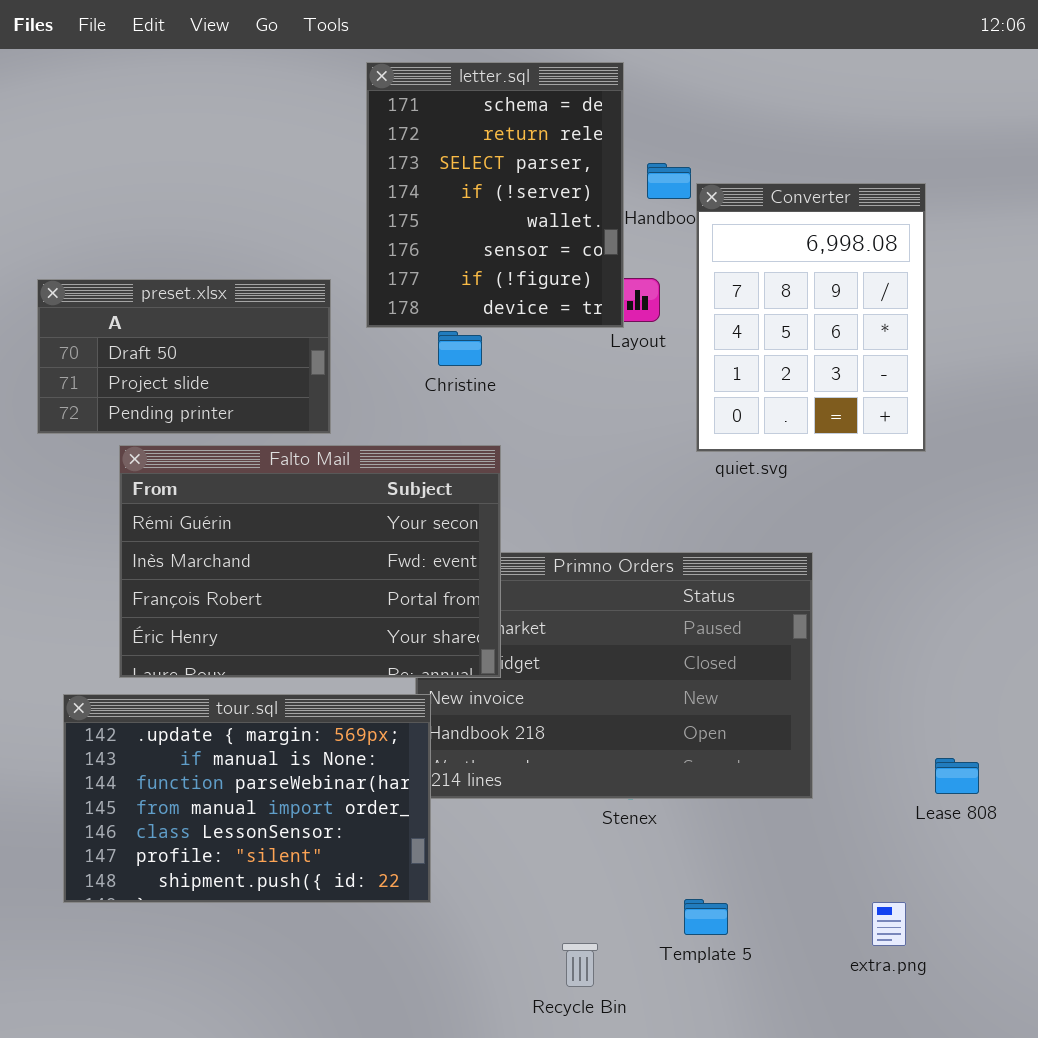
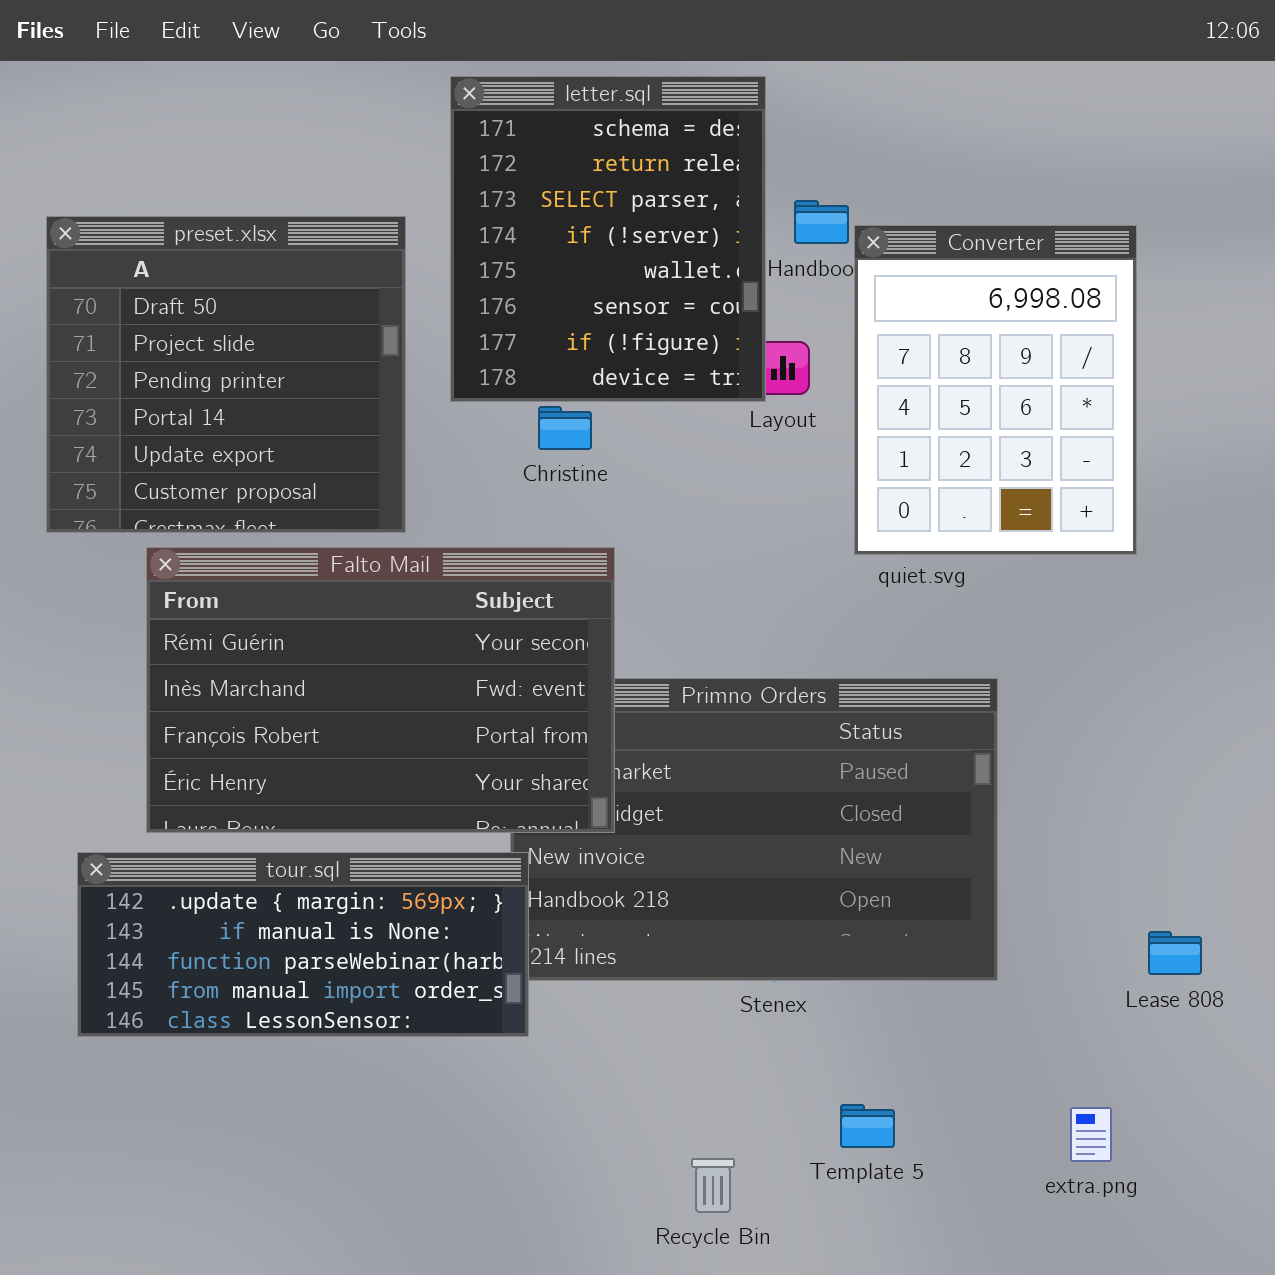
preset.xlsx: [37,279,331,434] -> [46,216,406,533], resized
tour.sql: [63,694,431,903] -> [77,852,529,1037], resized

